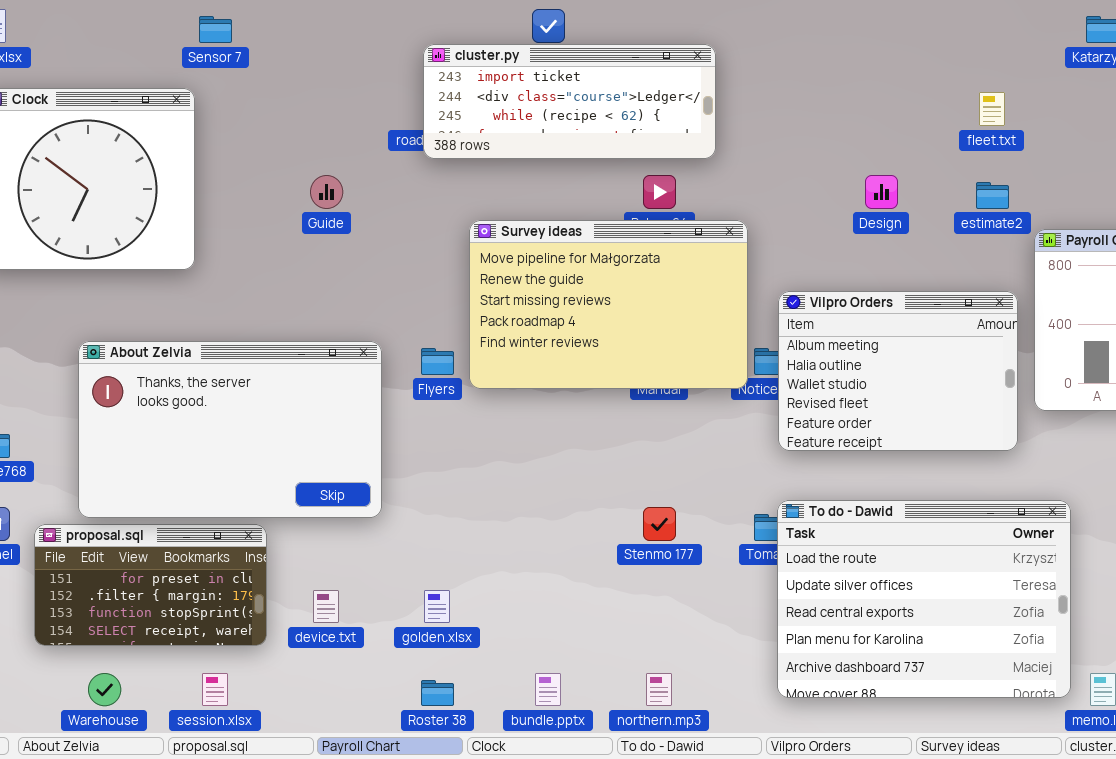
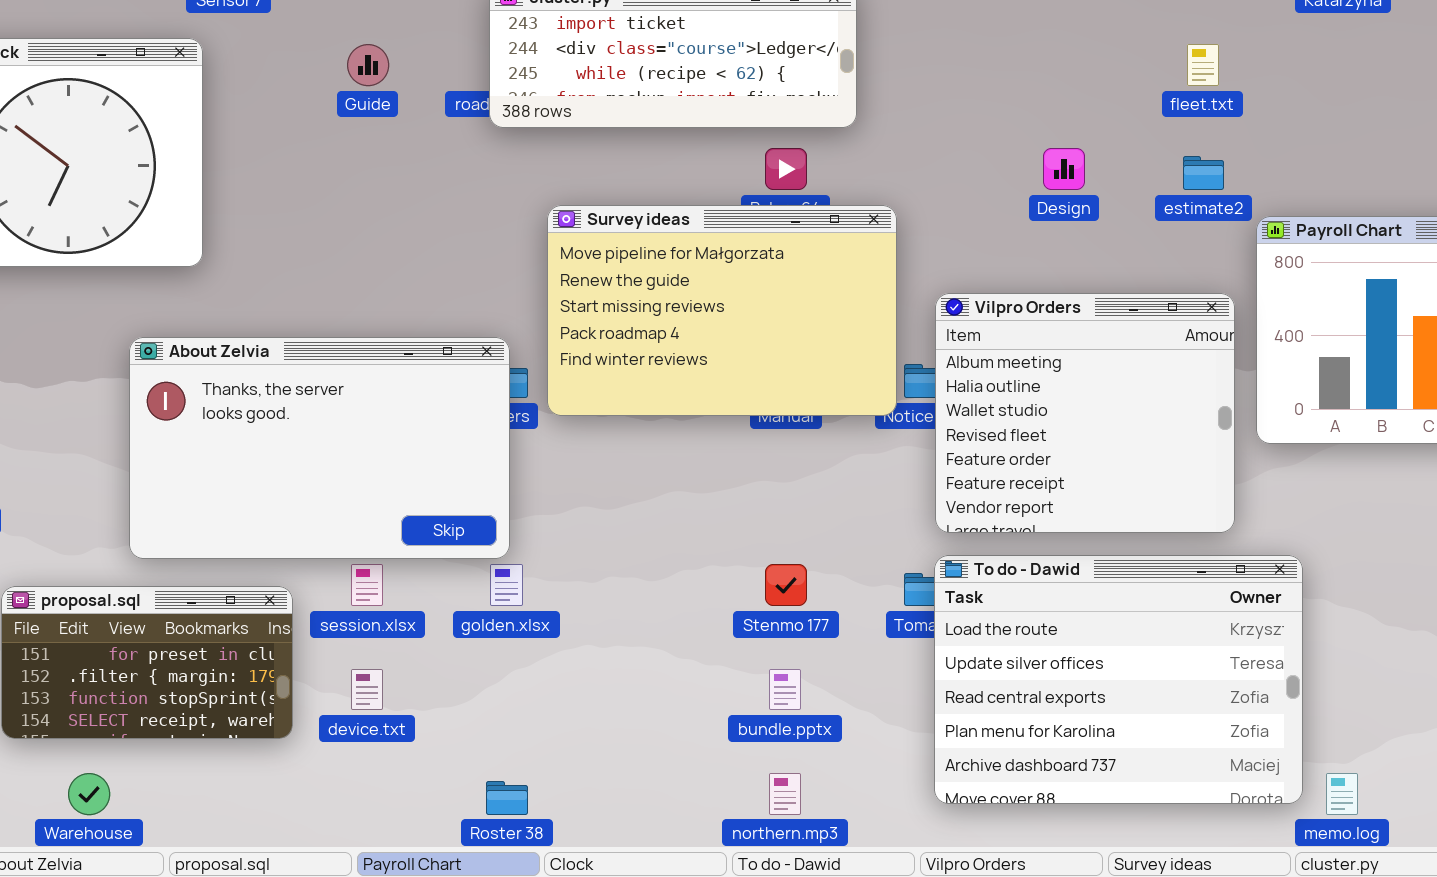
Guide: [310,175,343,209] -> [347,44,389,86], moved
Vilpro Orders: [778,291,1018,451] -> [935,293,1235,533], resized
About Zelvia: [78,341,382,518] -> [129,337,510,559], moved
golden.xlsx: [424,590,450,623] -> [490,564,523,606], moved
session.xlsx: [202,673,228,706] -> [351,564,383,606], moved
bundle.pptx: [535,673,561,706] -> [769,669,801,710], moved

